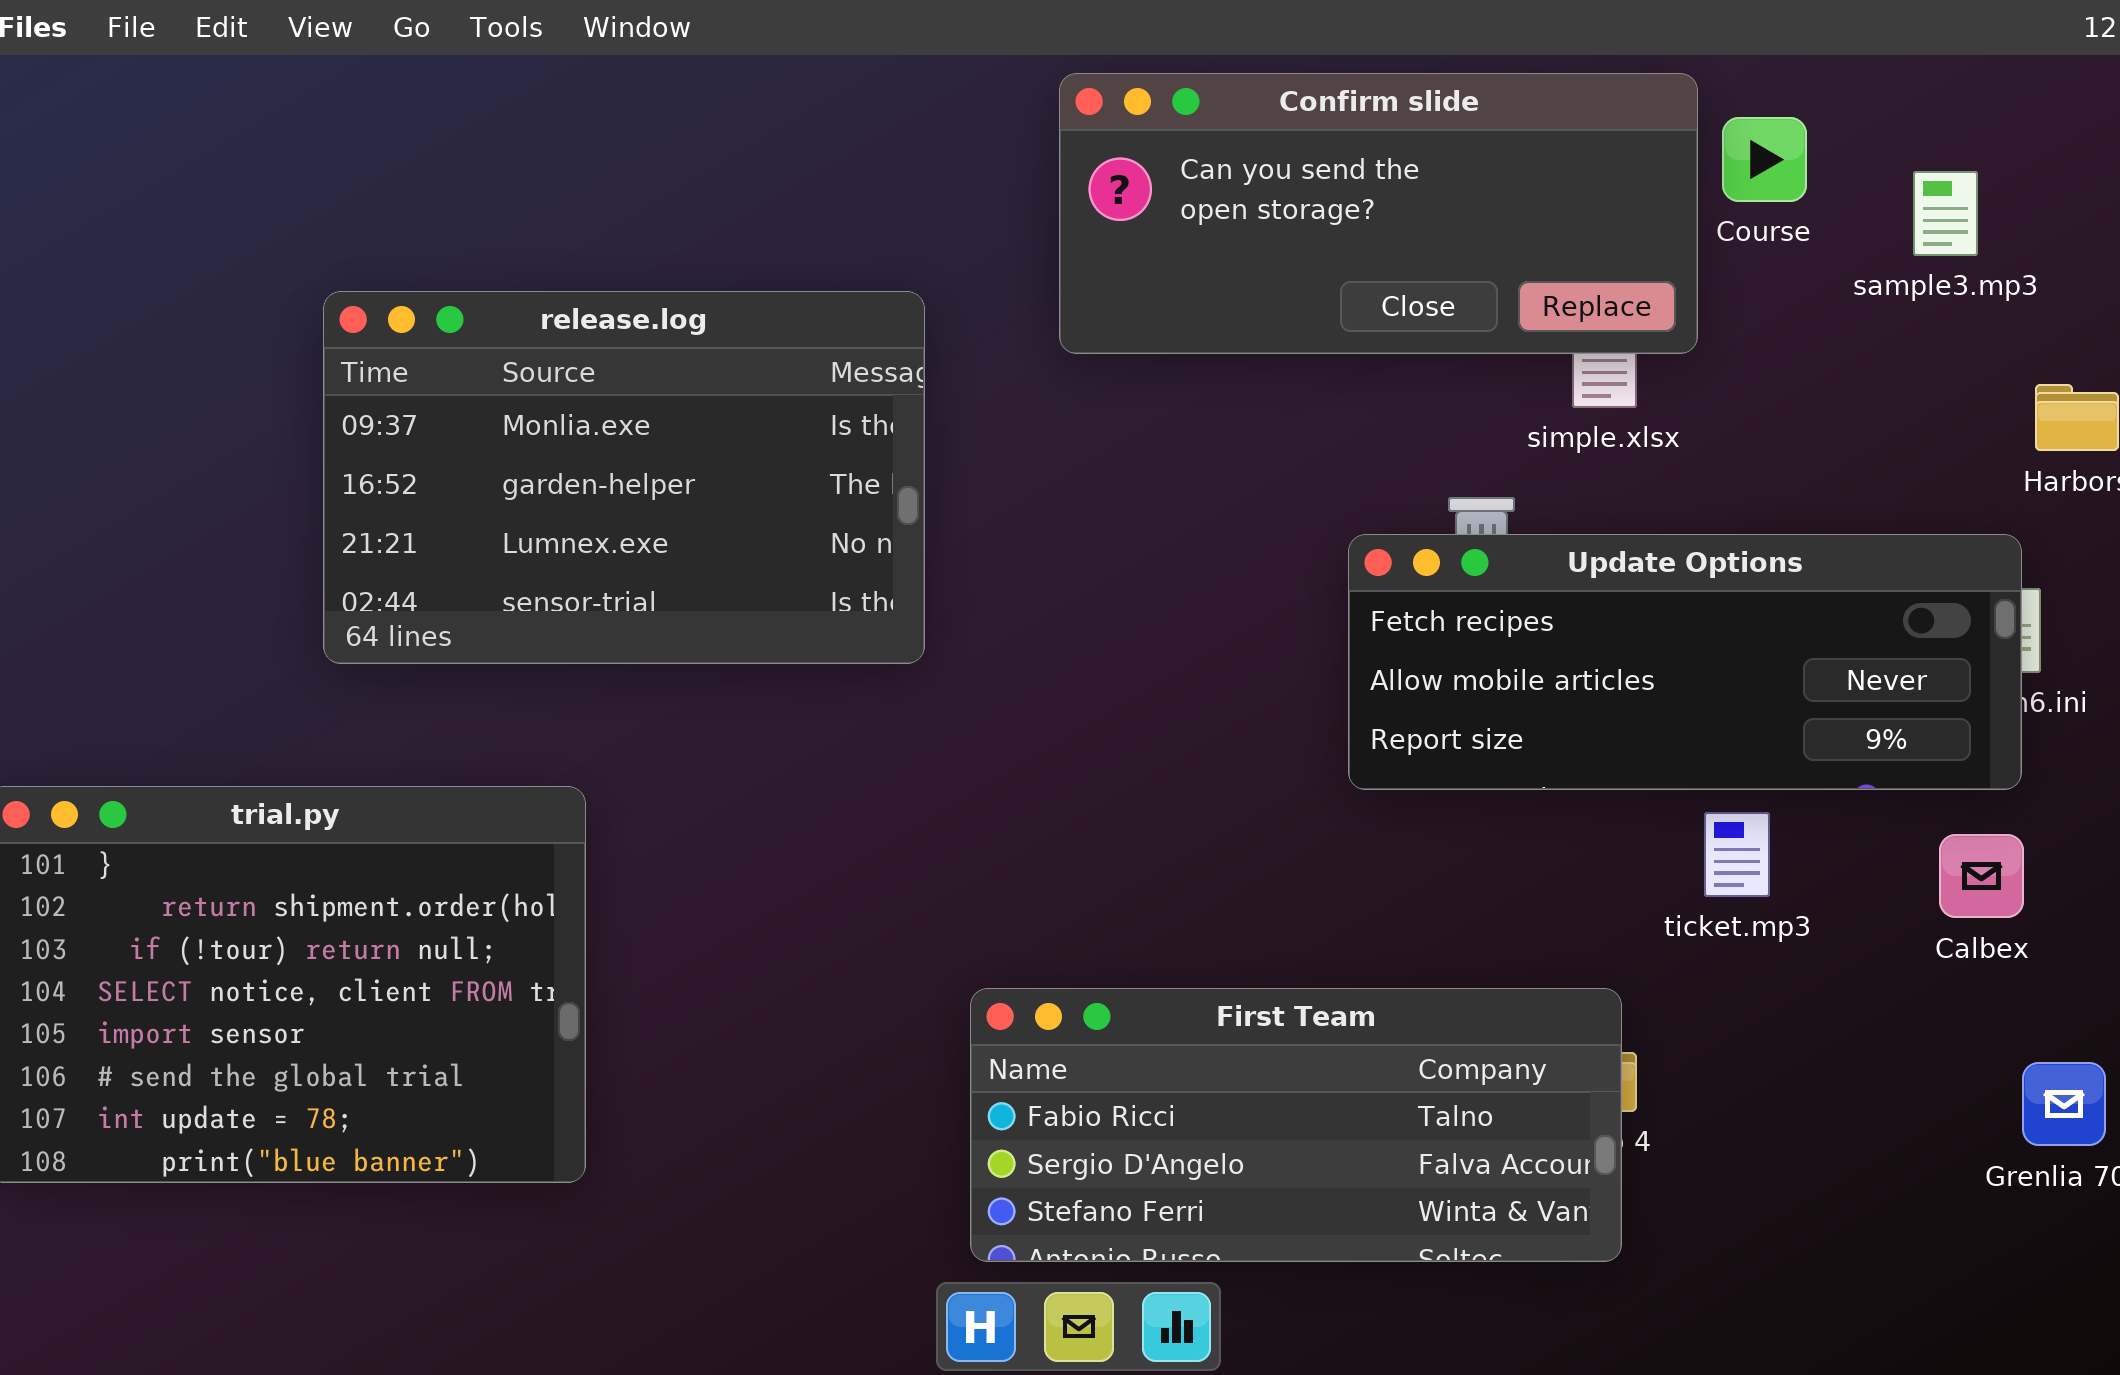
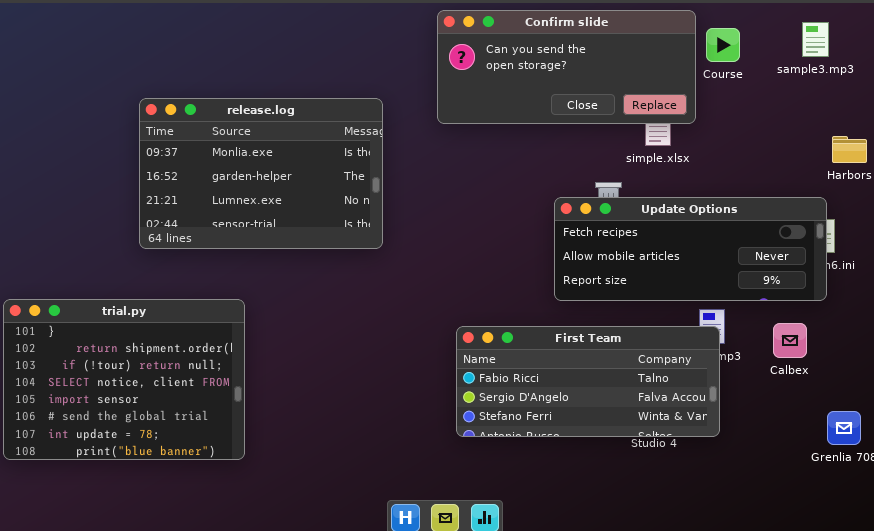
sample3.mp3: [1913,171,1978,256] -> [802,22,829,57], moved
Calbex: [1939,834,2024,918] -> [773,323,807,358], moved
First Team: [970,988,1622,1262] -> [456,326,720,437], moved

